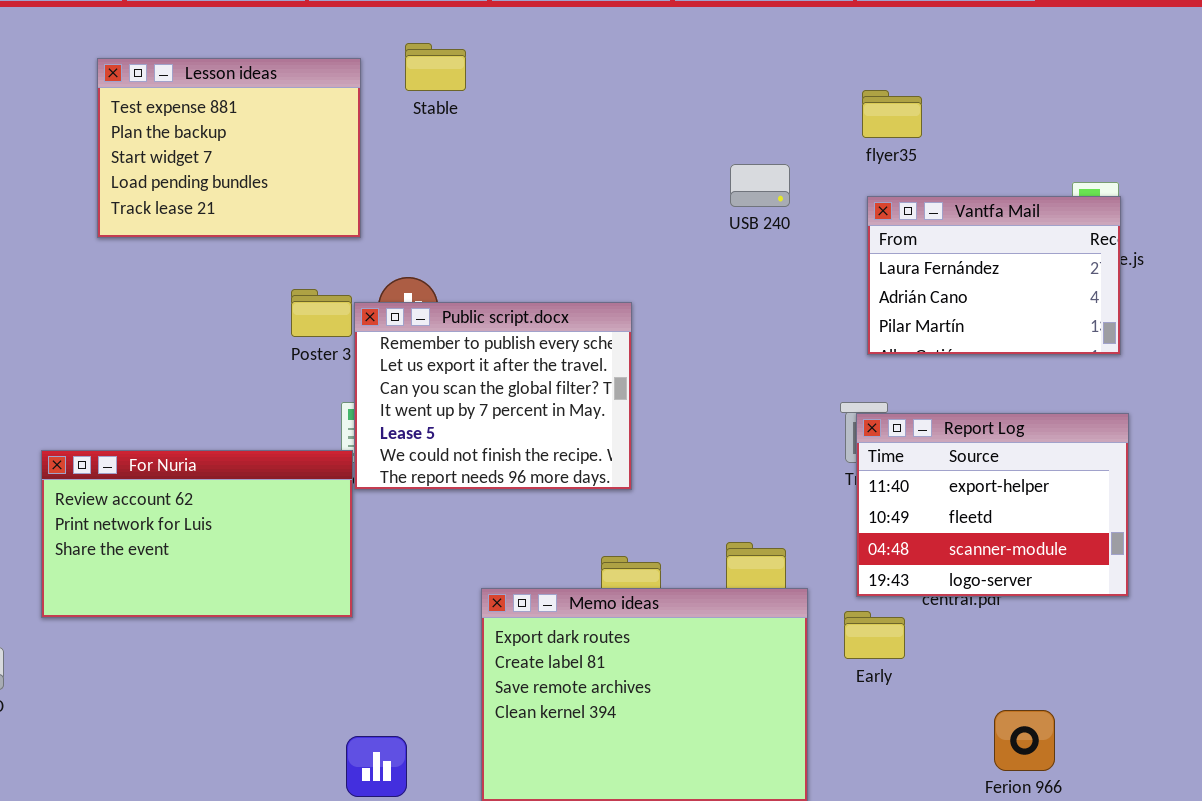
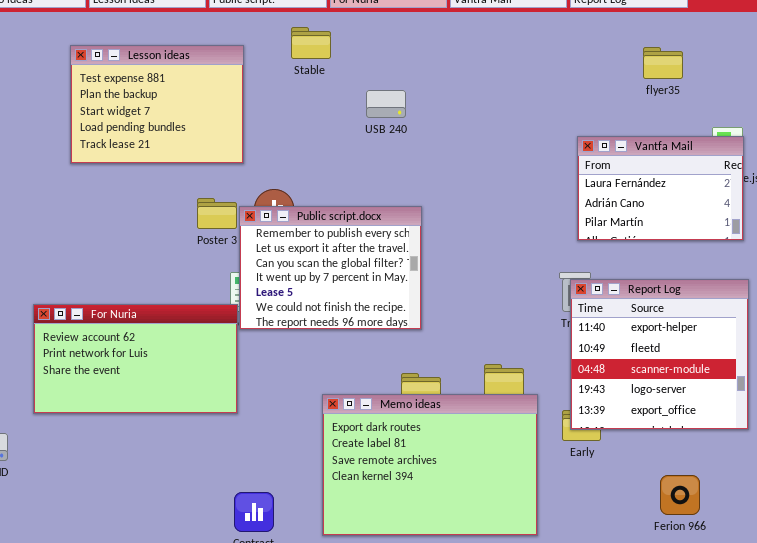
Stable: [405,43,466,91] -> [291,27,331,59], moved
flyer35: [862,90,922,138] -> [643,47,683,79], moved
USB 240: [730,164,790,207] -> [366,90,406,118], moved
Report Log: [856,413,1129,597] -> [570,279,749,430], resized

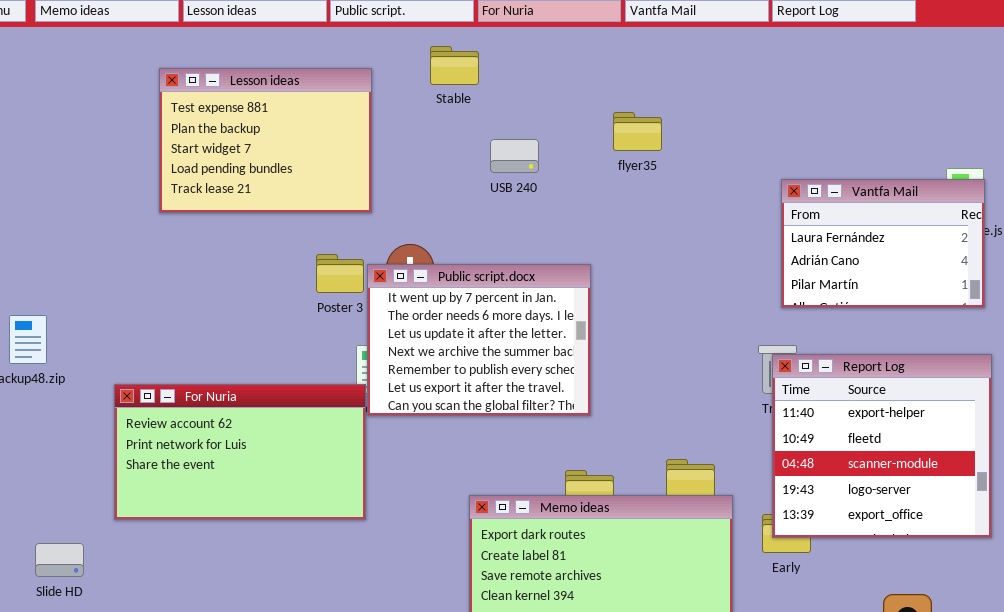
flyer35: [643,47,683,79] -> [613,112,662,151], moved
USB 240: [366,90,406,118] -> [490,139,539,173], moved
Public script.docx: [239,206,422,330] -> [367,264,591,416], scrolled up 4 rows

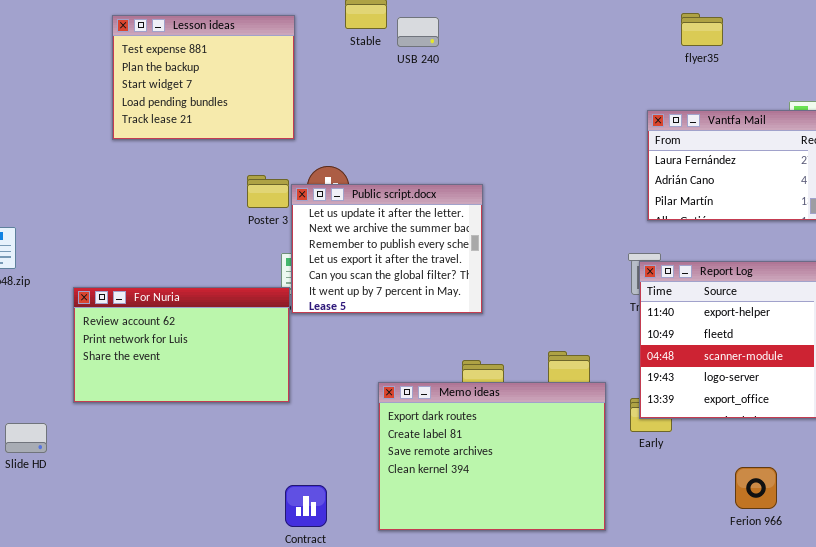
flyer35: [613,112,662,151] -> [681,13,723,46], moved
USB 240: [490,139,539,173] -> [397,17,439,47], moved
Public script.docx: [367,264,591,416] -> [291,184,483,314], scrolled down 2 rows

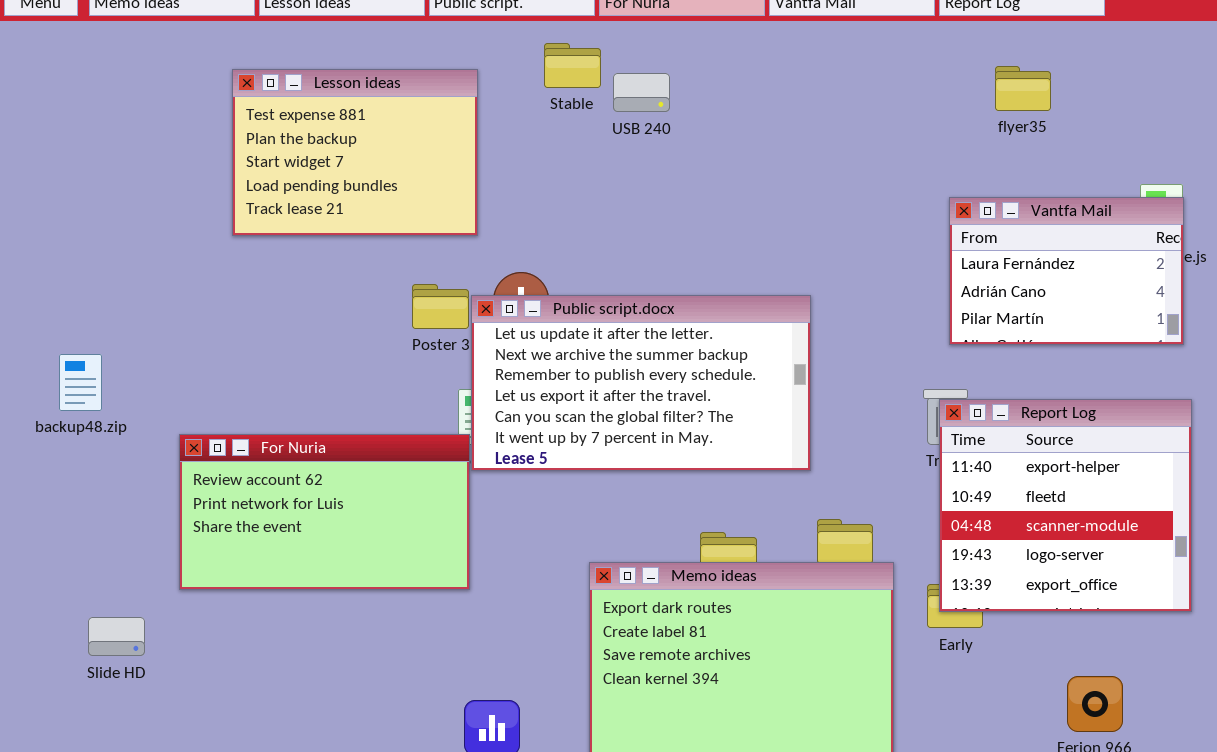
Public script.docx: [291,184,483,314] -> [471,295,811,471], resized

